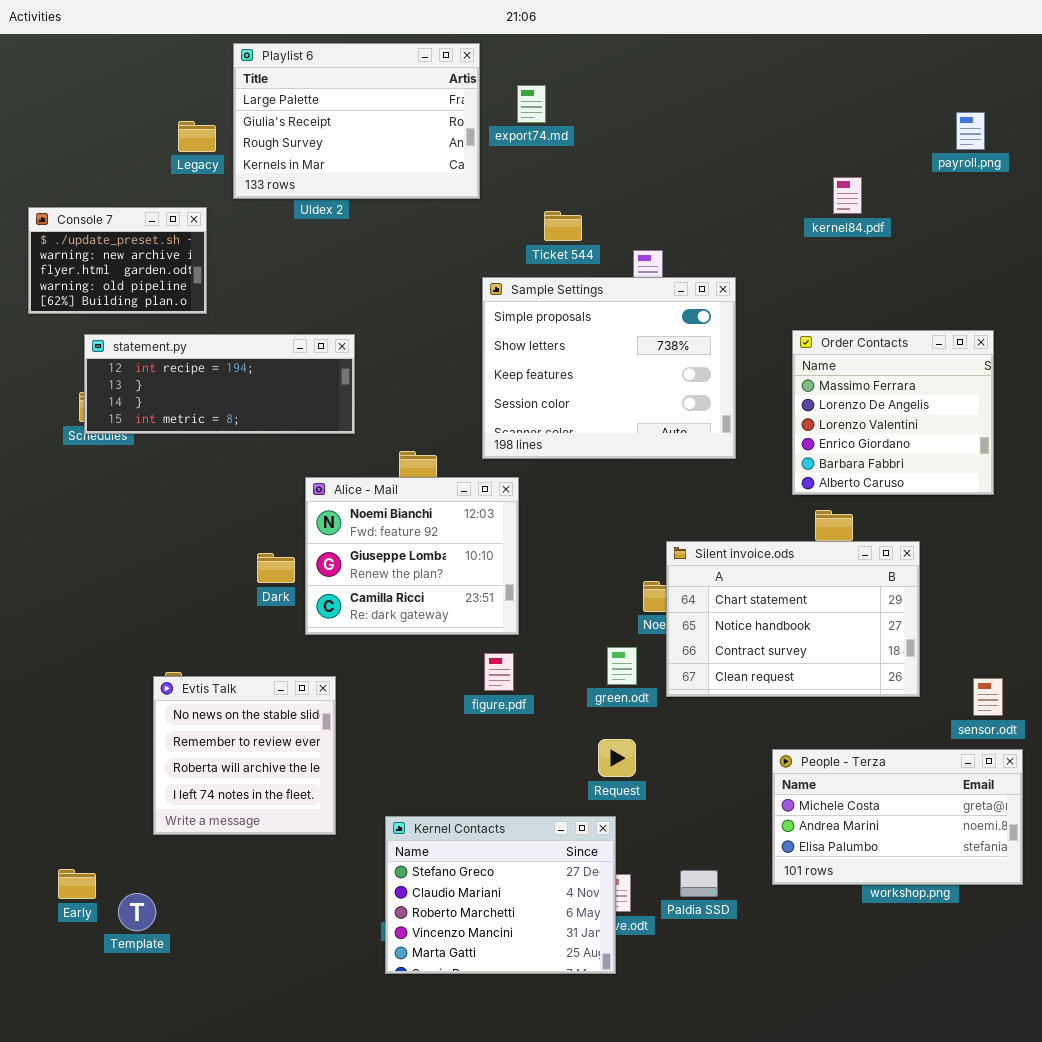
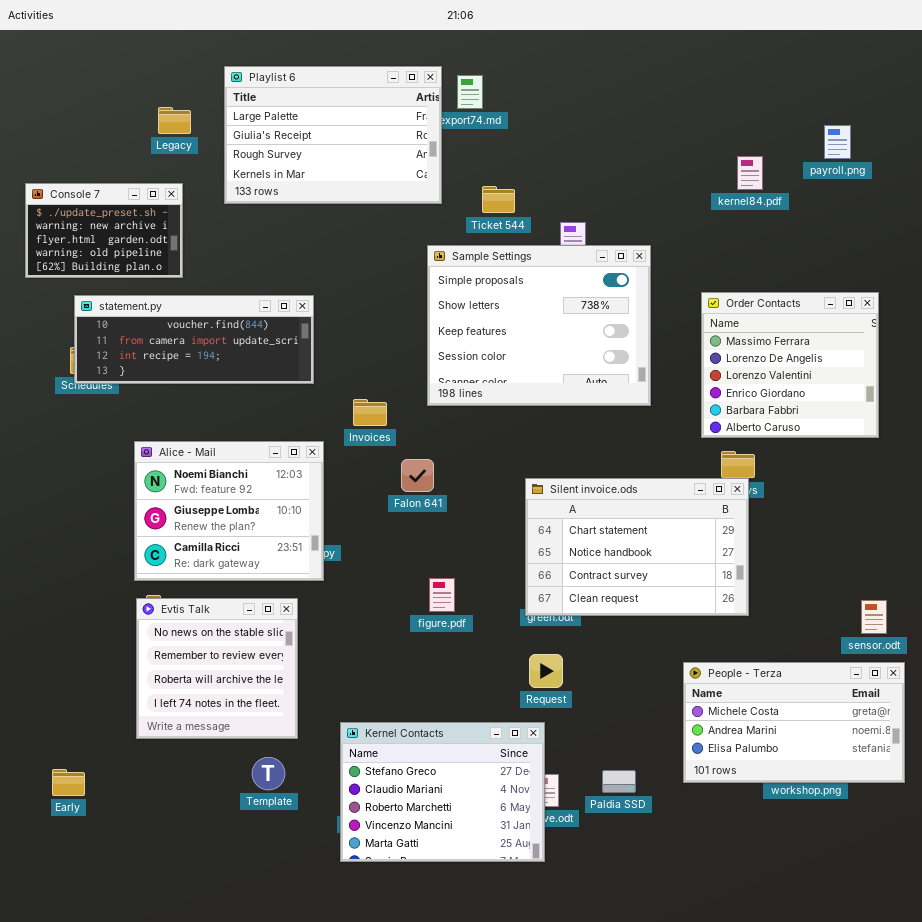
Playlist 6: [233,43,480,199] -> [224,66,442,204], moved
payroll.png: [956,112,985,150] -> [824,125,851,159], moved
statement.py: [84,334,355,434] -> [74,295,314,384], scrolled up 2 rows
Alice - Mail: [305,477,519,635] -> [134,441,324,581], moved
Silent invoice.ods: [666,541,920,697] -> [525,478,749,616], moved
Template: [118,893,156,931] -> [252,757,285,790], moved

